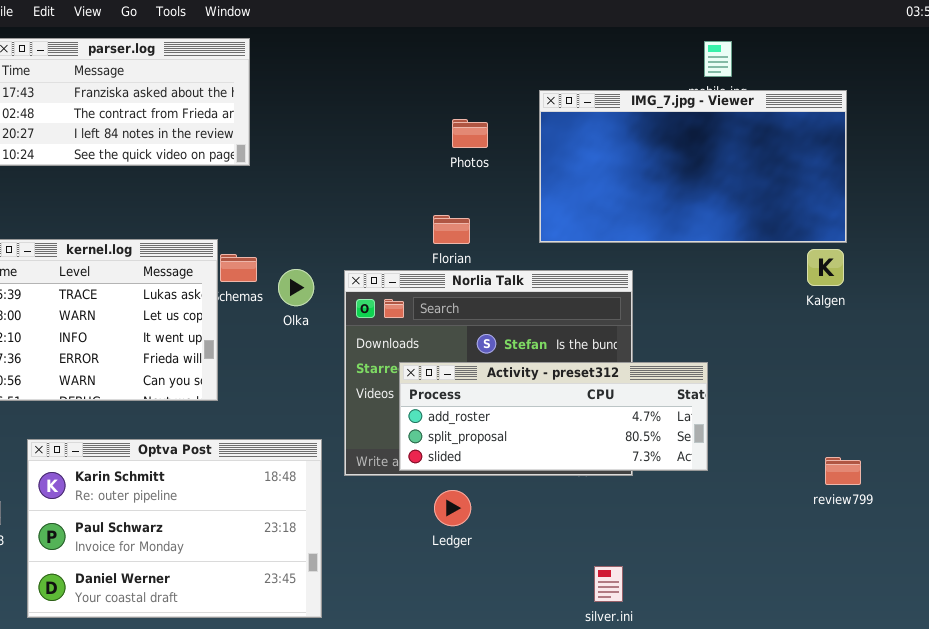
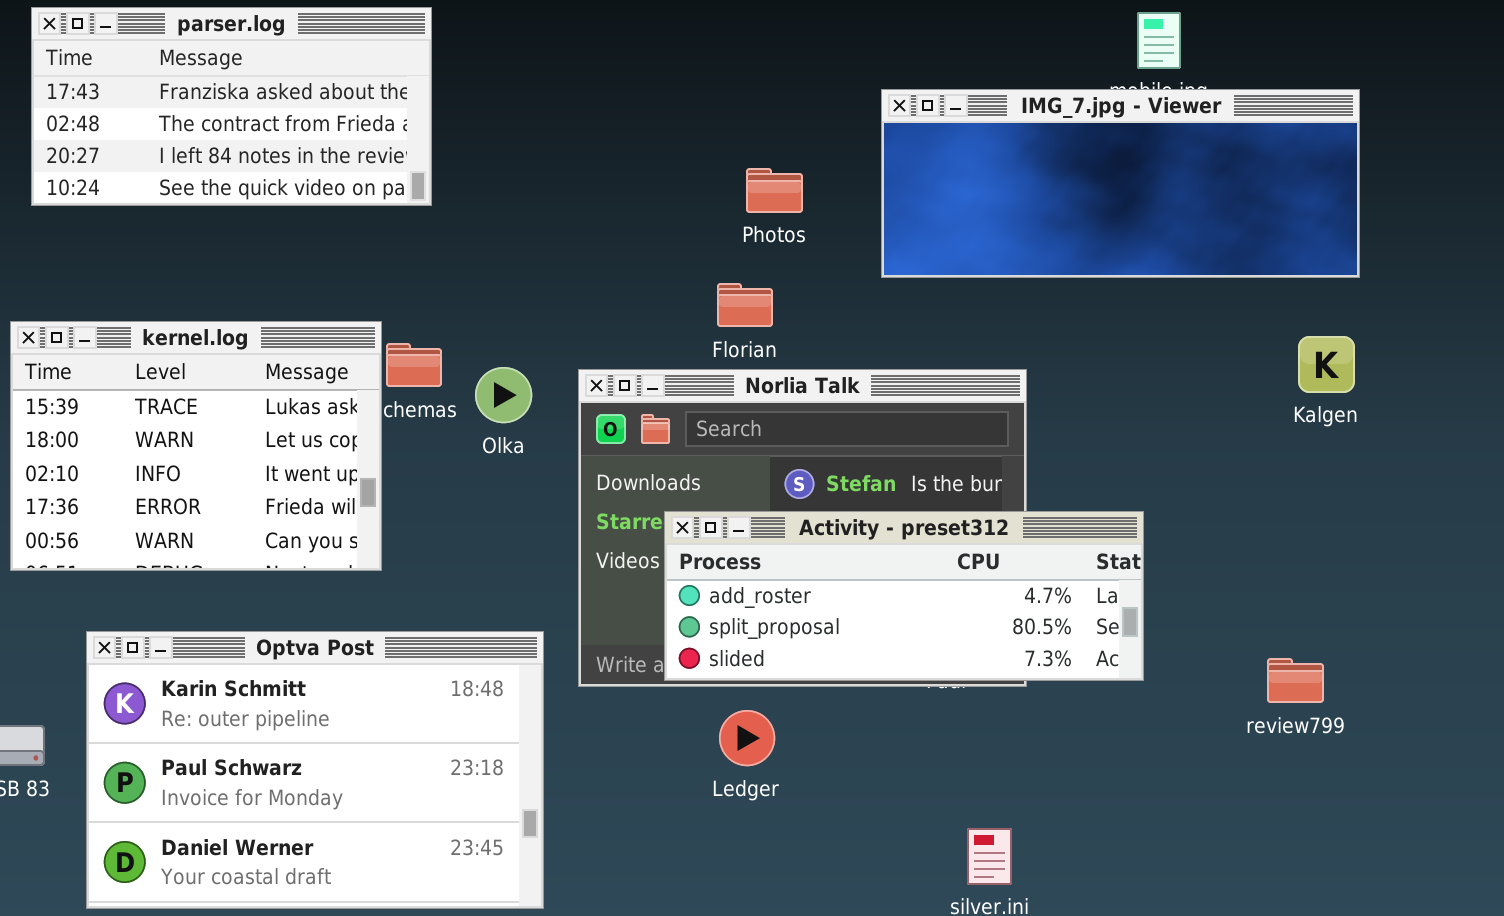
IMG_7.jpg - Viewer: [539,90,847,243] -> [881,89,1360,278], resized
Photos: [452,119,488,148] -> [746,168,803,213], moved
review799: [825,457,861,485] -> [1267,658,1324,703], moved

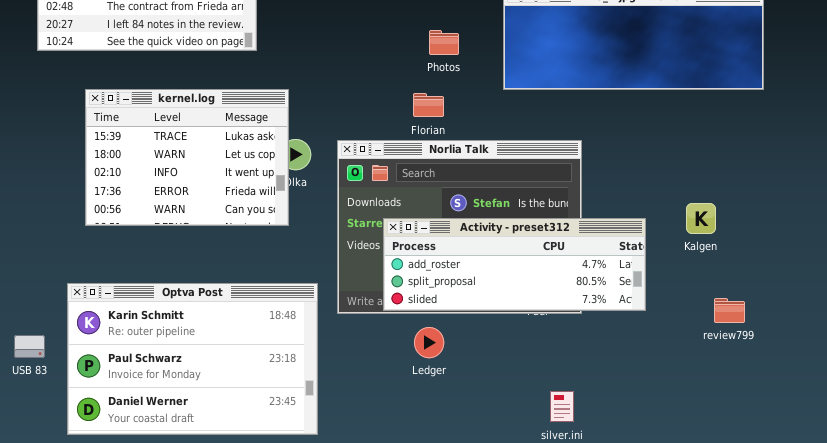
kernel.log: [10,321,382,571] -> [85,89,289,226], moved
Kalgen: [1298,336,1355,393] -> [686,203,716,234], moved

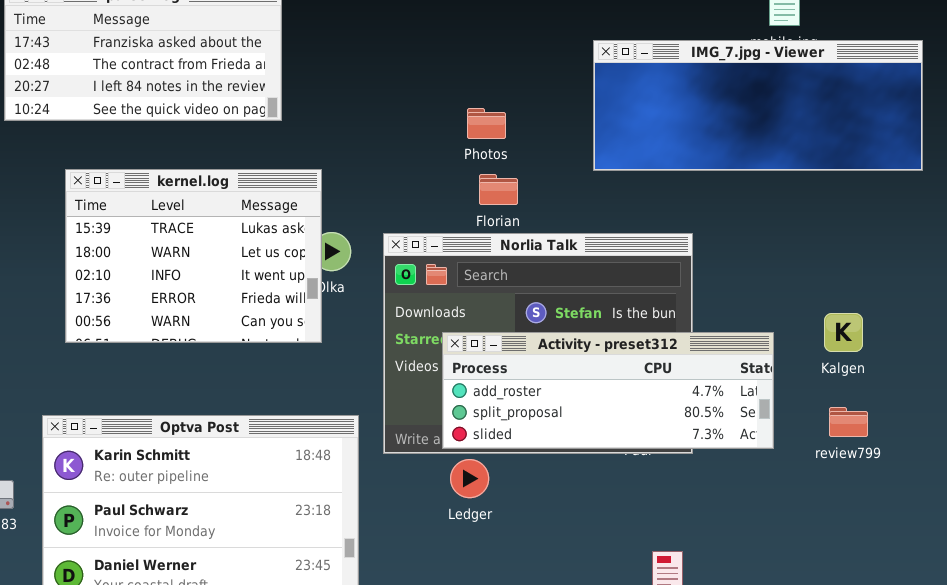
Photos: [429,30,459,55] -> [467,108,506,139], moved
review799: [714,298,745,323] -> [829,407,868,437], moved
Ledger: [414,327,444,358] -> [450,459,489,498], moved

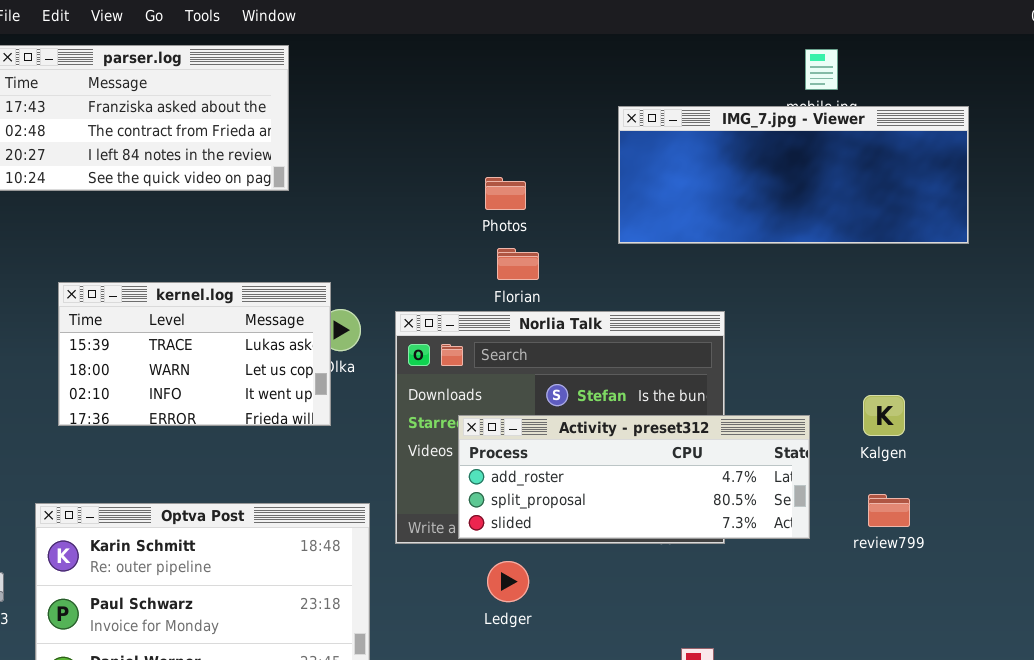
kernel.log: [65,169,322,343] -> [58,282,331,426], resized
Ledger: [450,459,489,498] -> [487,561,529,602], moved

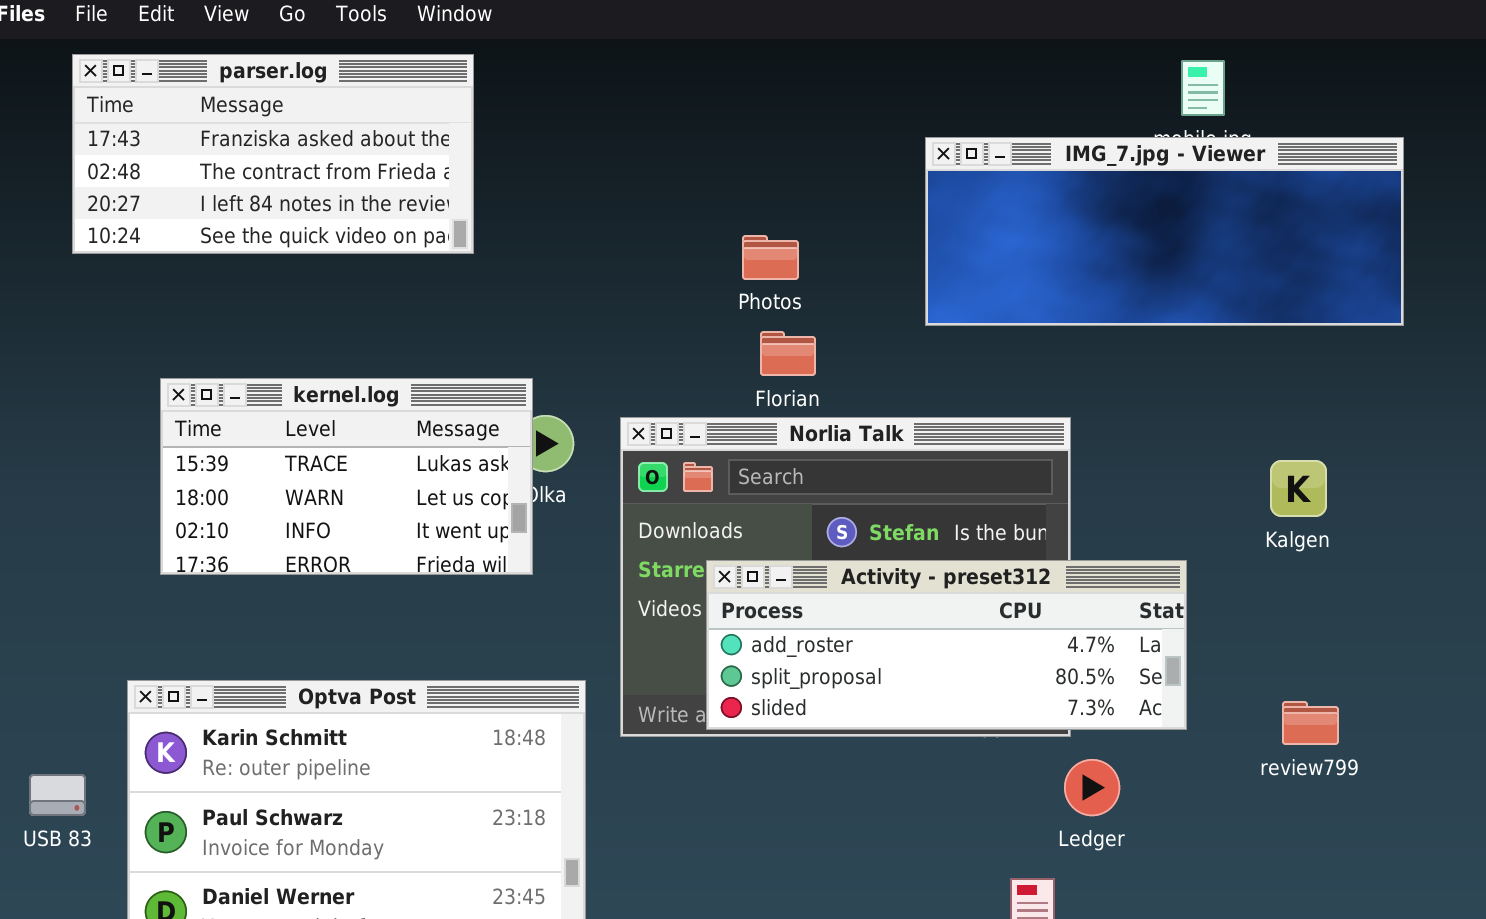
Kalgen: [863,395,905,436] -> [1270,460,1327,517], moved
review799: [868,494,910,527] -> [1282,701,1339,745], moved
Ledger: [487,561,529,602] -> [1064,759,1120,816], moved

